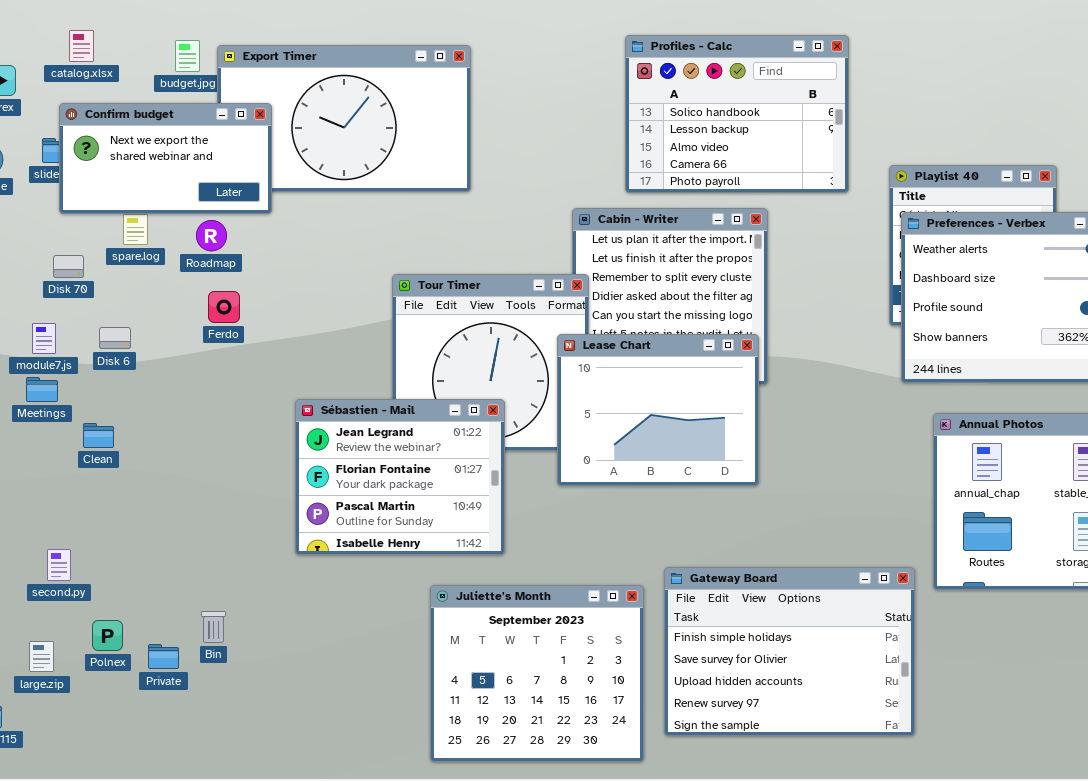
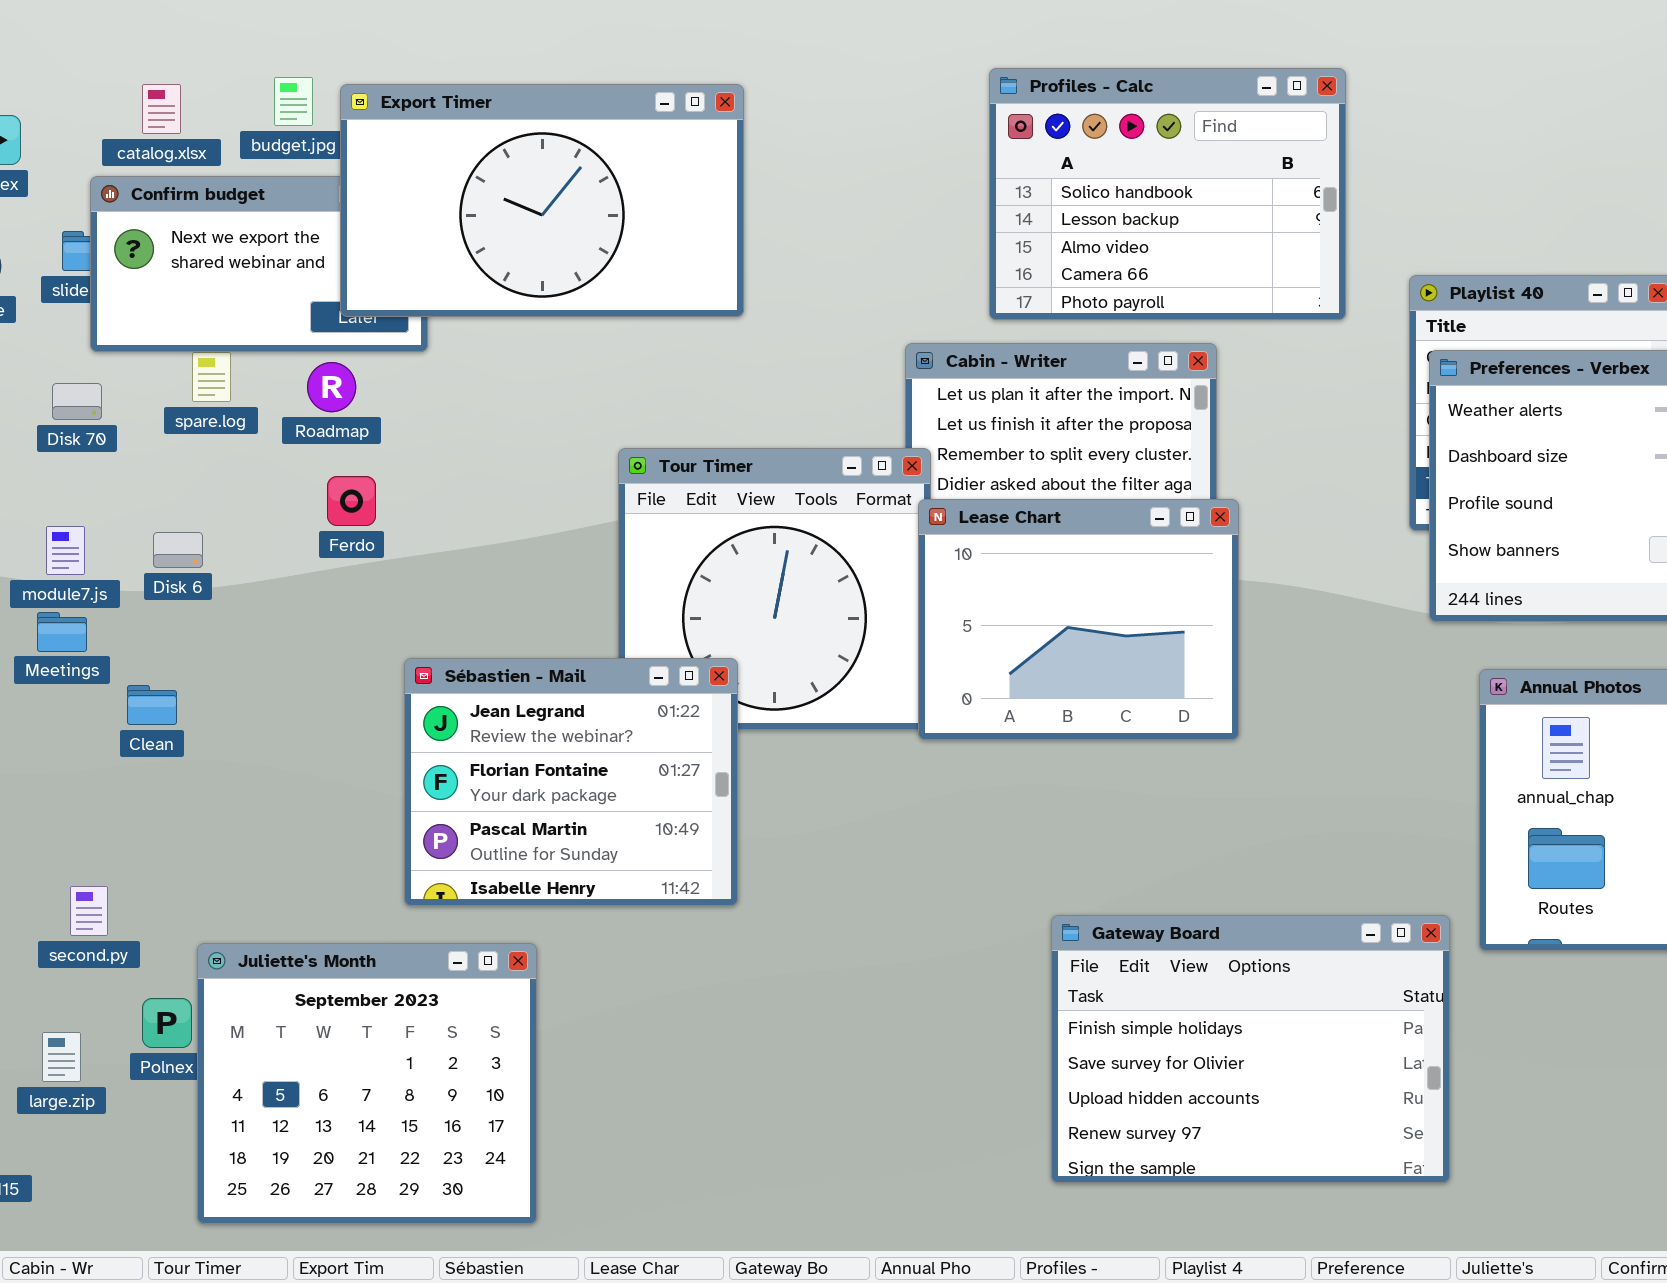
catalog.xlsx: [69,30,94,62] -> [142,84,181,134], moved
Export Timer: [217,45,471,192] -> [340,84,744,317], raised
Disk 70: [53,255,84,278] -> [52,383,102,420], moved
Lease Chart: [557,334,759,486] -> [918,499,1239,740], moved
Sébastien - Mail: [295,399,505,555] -> [404,658,738,906], moved
Juliette's Month: [430,585,644,762] -> [197,943,537,1224], moved

